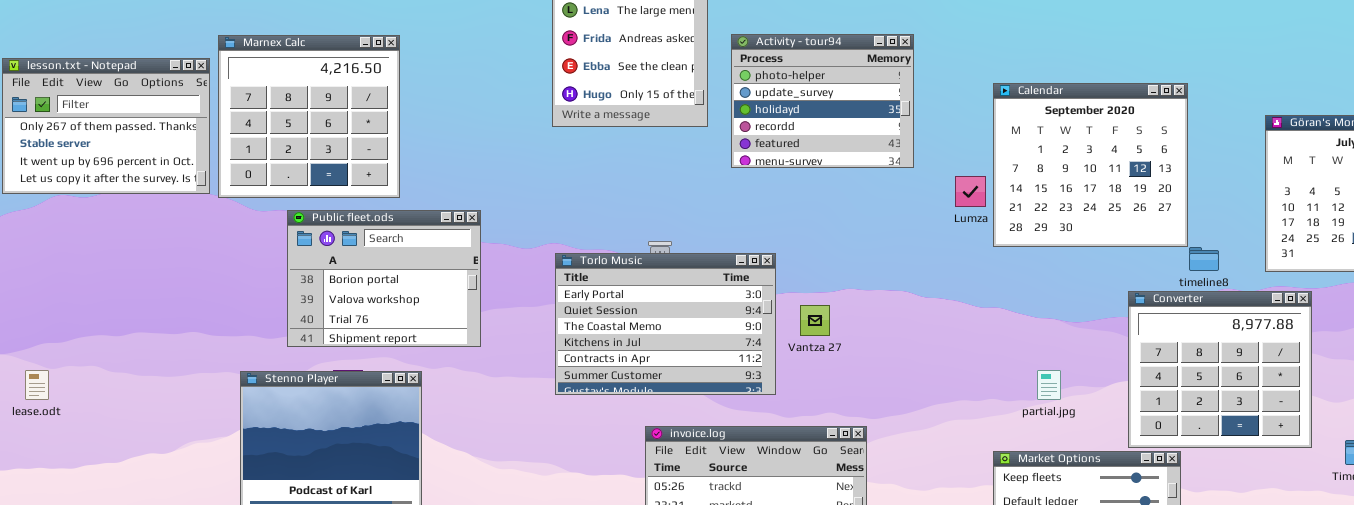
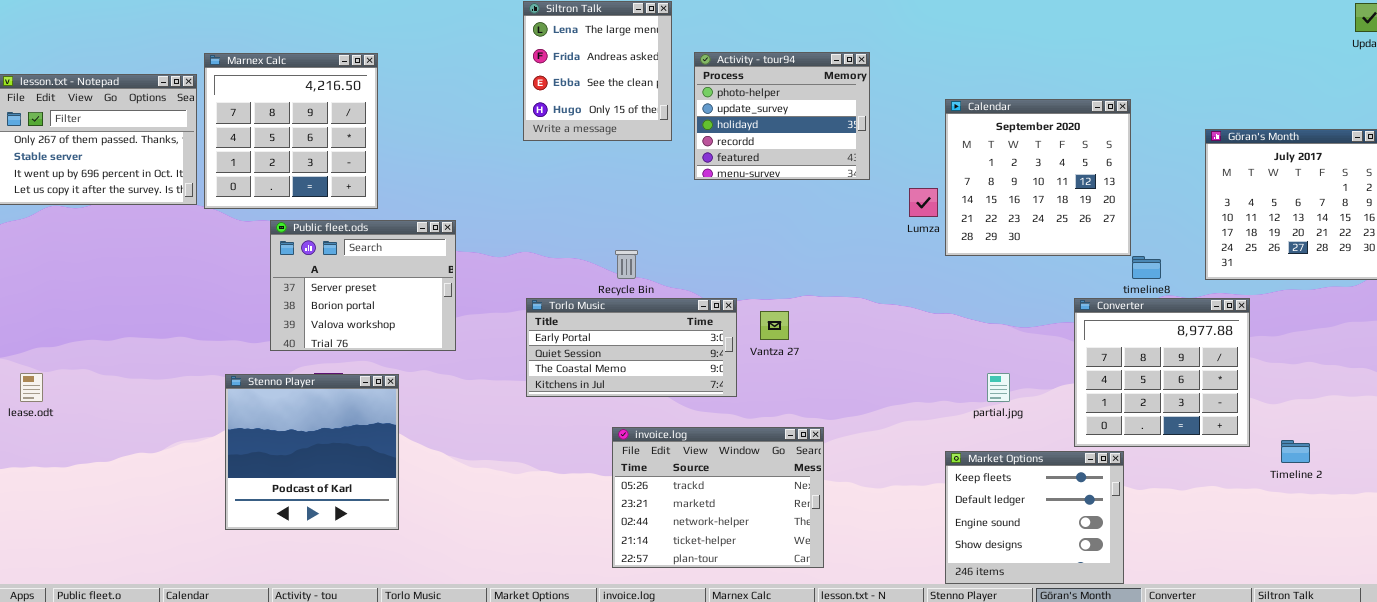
Public fleet.ods: [287,210,481,347] -> [270,220,456,351], scrolled up 1 row
Torlo Music: [555,253,776,395] -> [526,298,737,397], resized

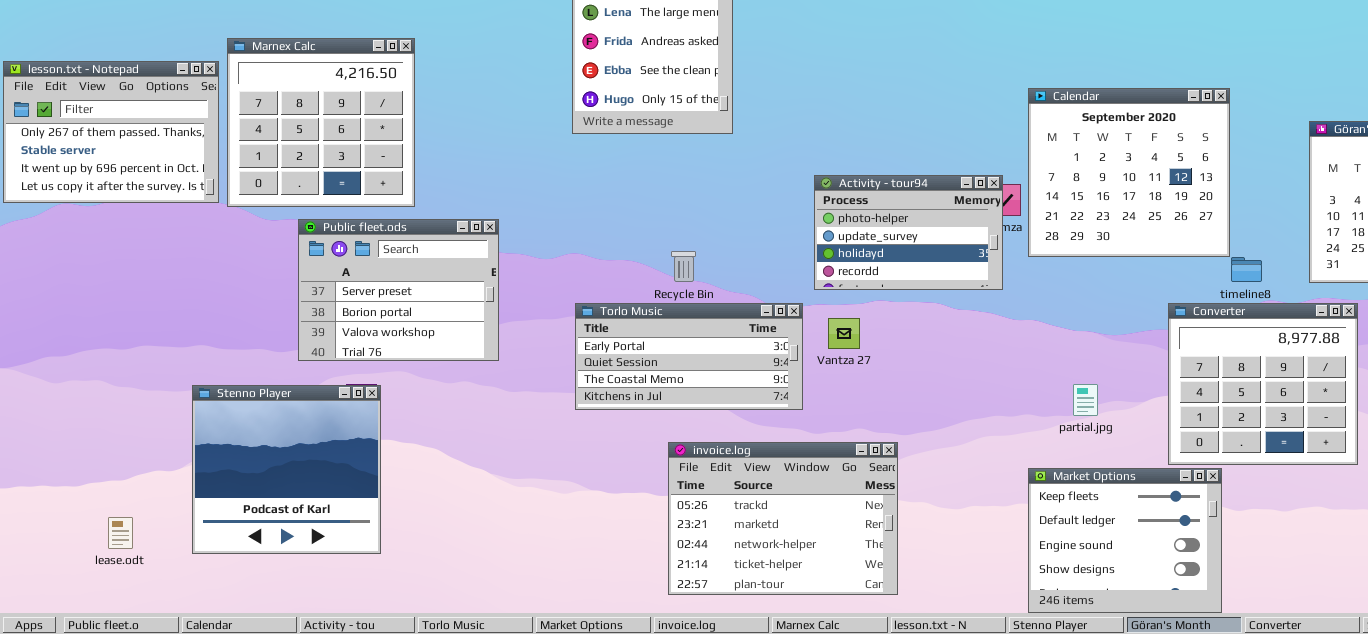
Activity - tour94: [694,52,870,180] -> [814,175,1003,290], moved, resized
lease.odt: [20,373,43,402] -> [108,517,133,549], moved
Stenno Player: [225,374,399,530] -> [192,385,381,554], moved

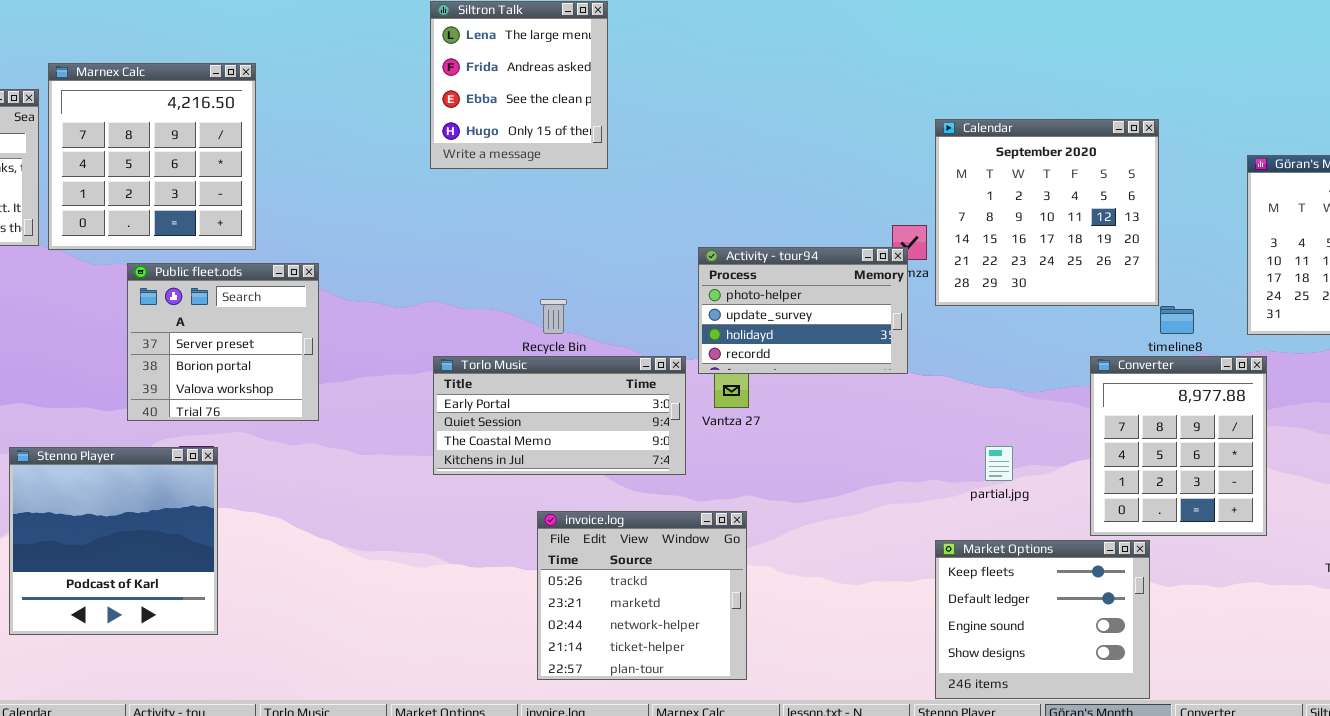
Activity - tour94: [814,175,1003,290] -> [698,247,908,374], moved
Public fleet.ods: [298,219,499,361] -> [127,263,319,421], resized
Converter: [1168,303,1358,465] -> [1090,356,1267,536], resized
invoice.log: [668,442,898,595] -> [537,511,747,680], resized

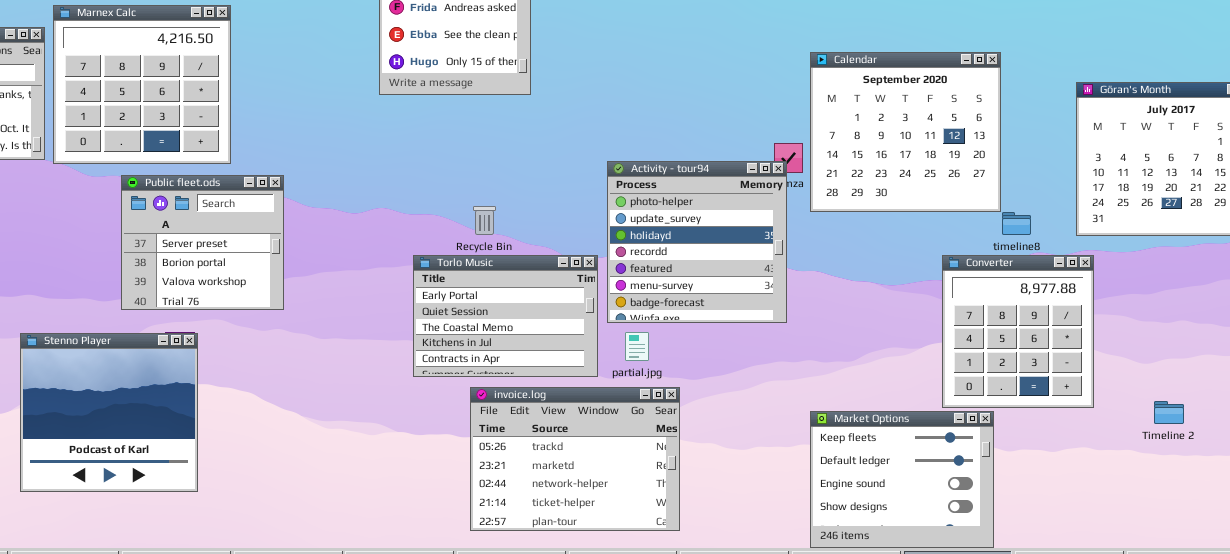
Activity - tour94: [698,247,908,374] -> [607,161,787,323], resized
Torlo Music: [433,356,686,475] -> [413,255,598,377], resized
partial.jpg: [985,446,1013,481] -> [625,332,649,361], moved
invoice.log: [537,511,747,680] -> [470,387,680,531], resized

